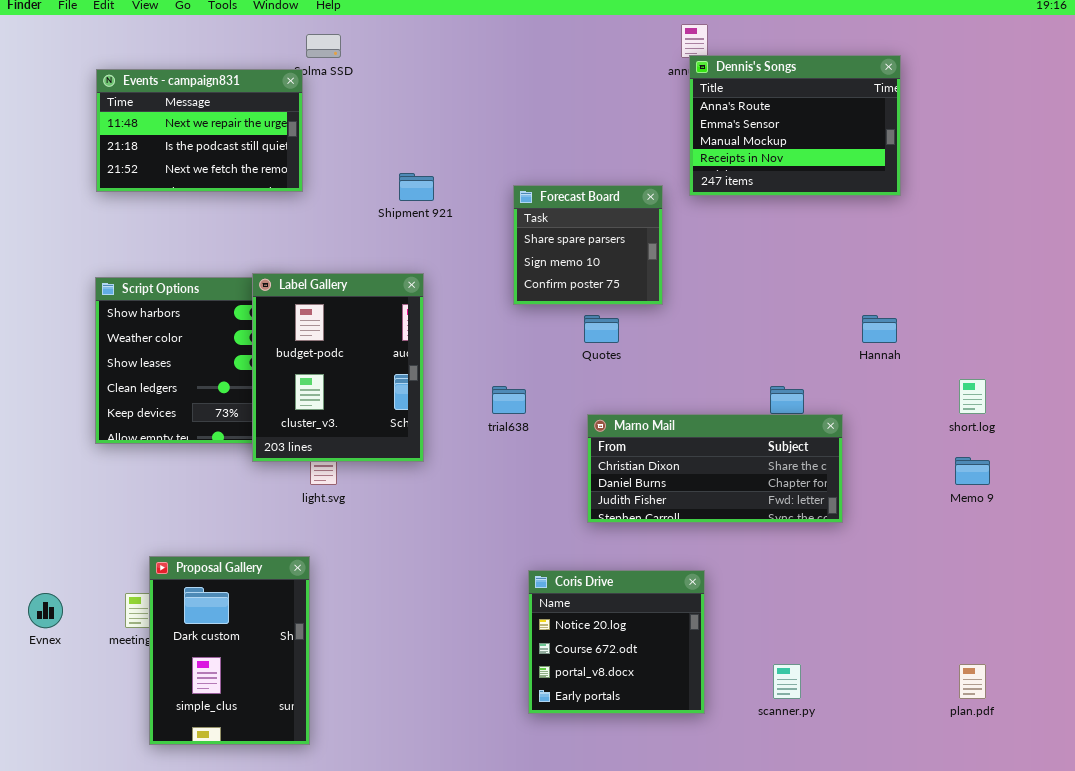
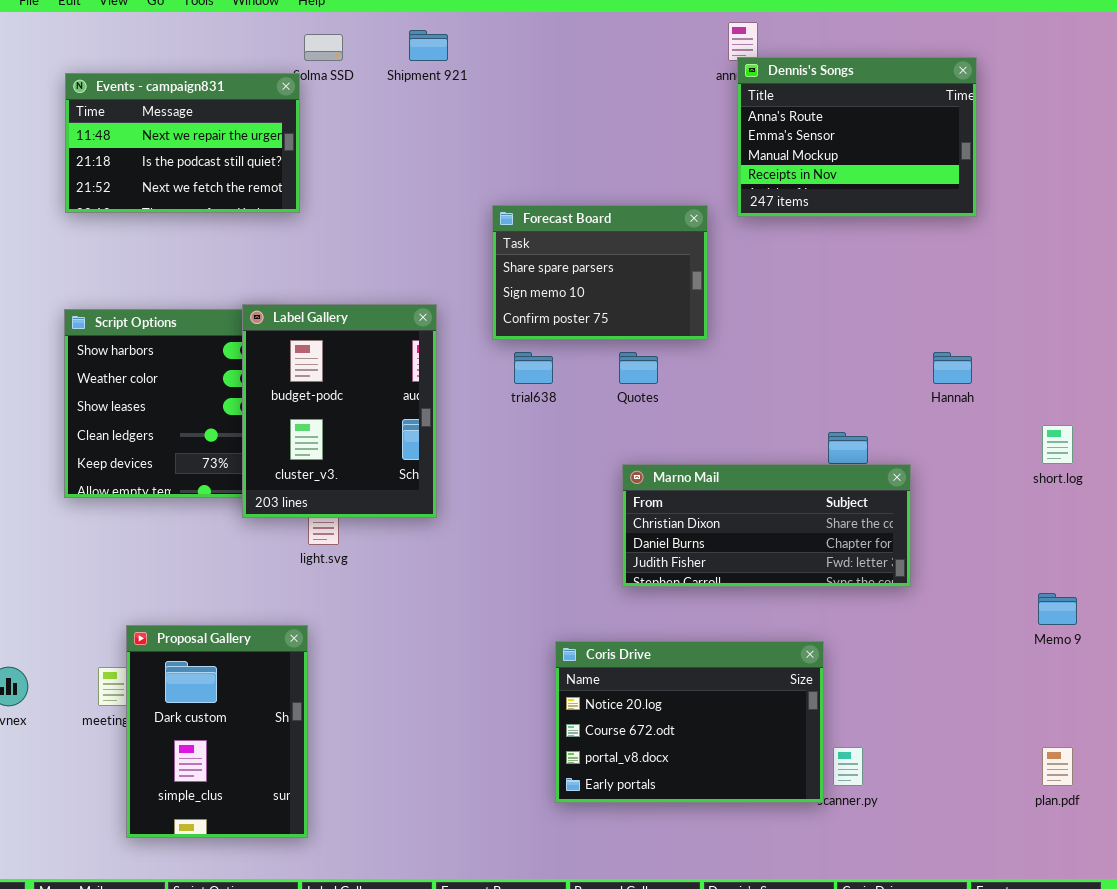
Shipment 921: [399,173,434,201] -> [409,30,448,61], moved
Forecast Board: [513,185,663,305] -> [492,205,708,340], resized
trial638: [492,386,526,414] -> [514,352,553,384], moved
Memo 9: [955,457,990,485] -> [1038,593,1077,625], moved
Coris Drive: [528,570,705,714] -> [555,641,824,803], resized

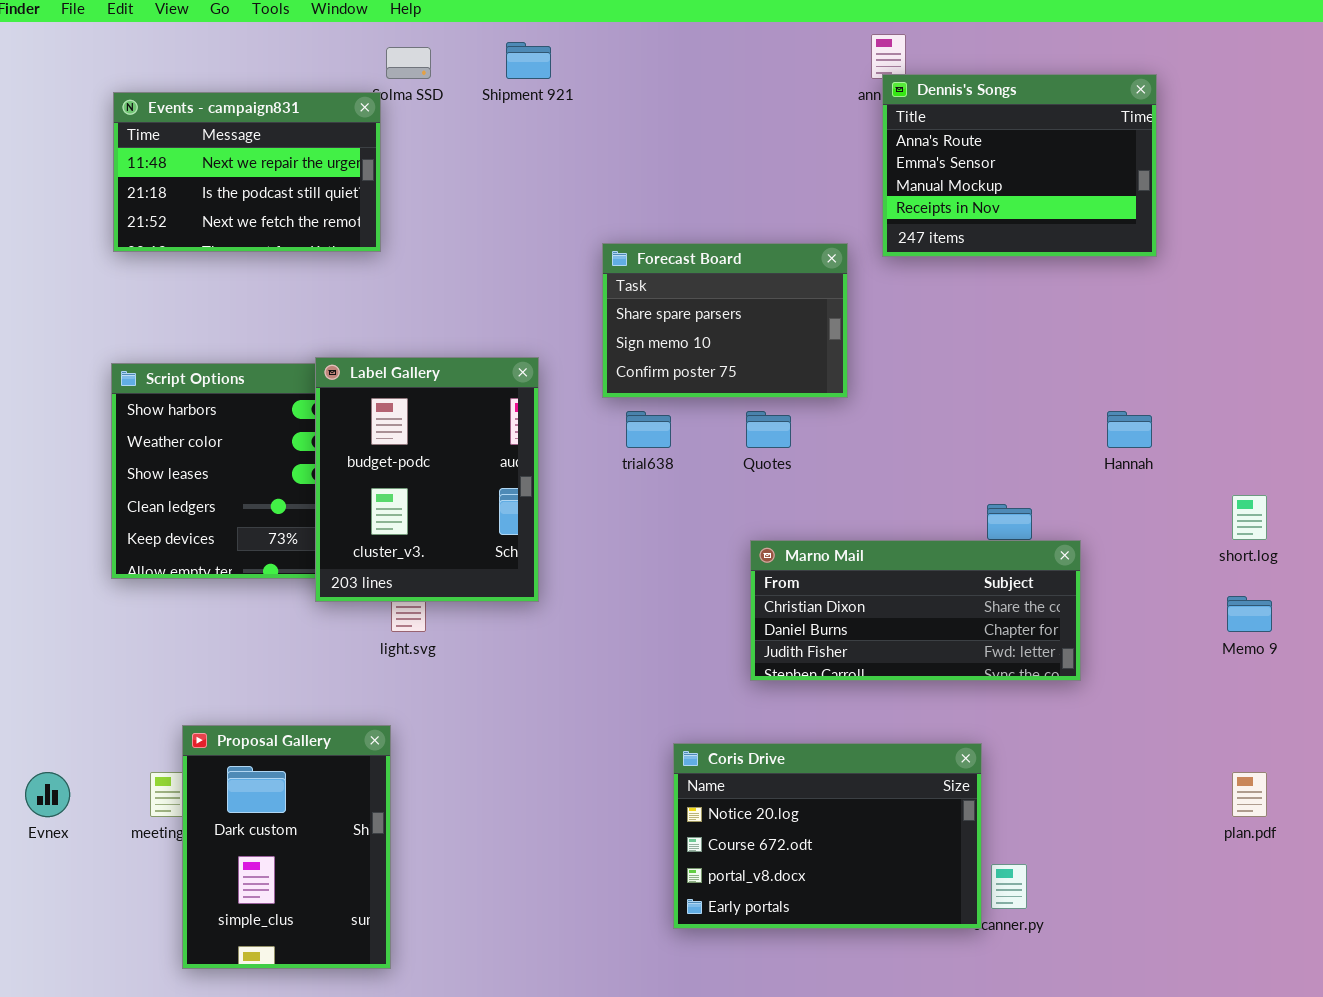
Memo 9: [1038,593,1077,625] -> [1227,596,1272,632], moved
plan.pdf: [1042,747,1073,786] -> [1232,772,1267,817], moved

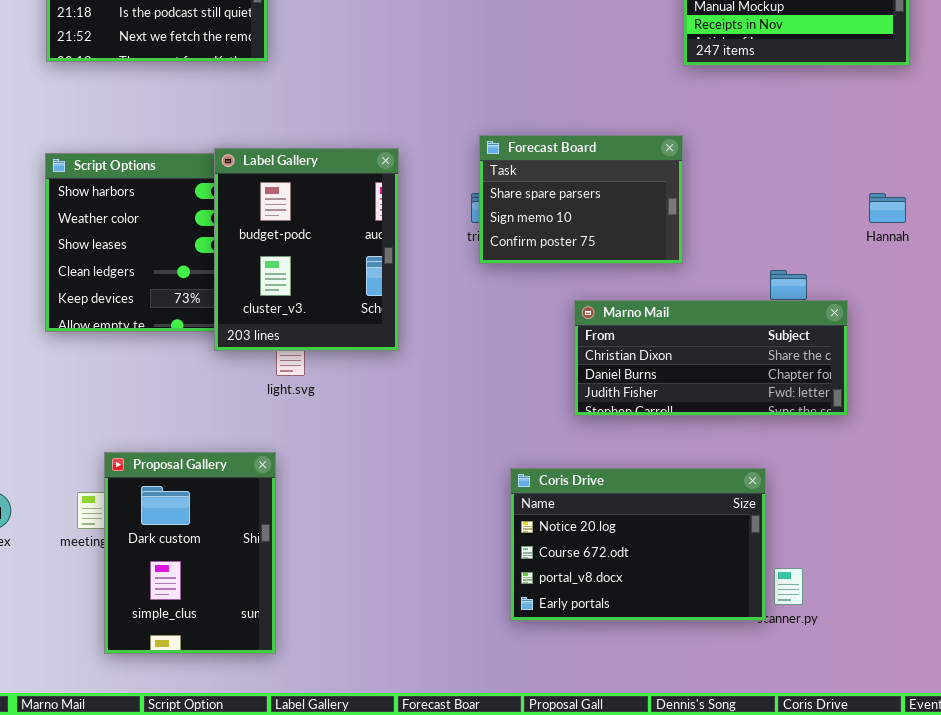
Forecast Board: [602,243,848,398] -> [479,135,683,264], moved

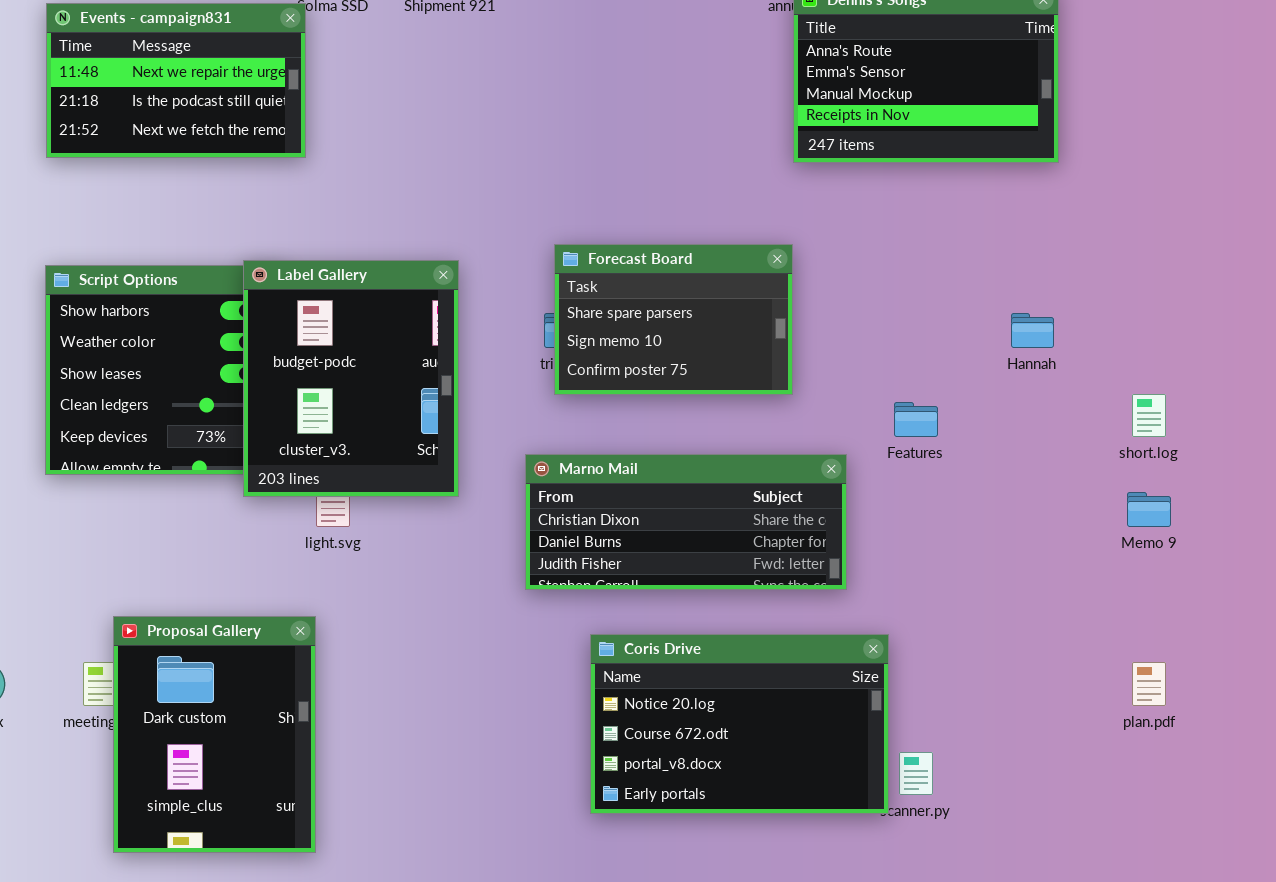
Marno Mail: [574,300,848,416] -> [525,454,847,590], moved

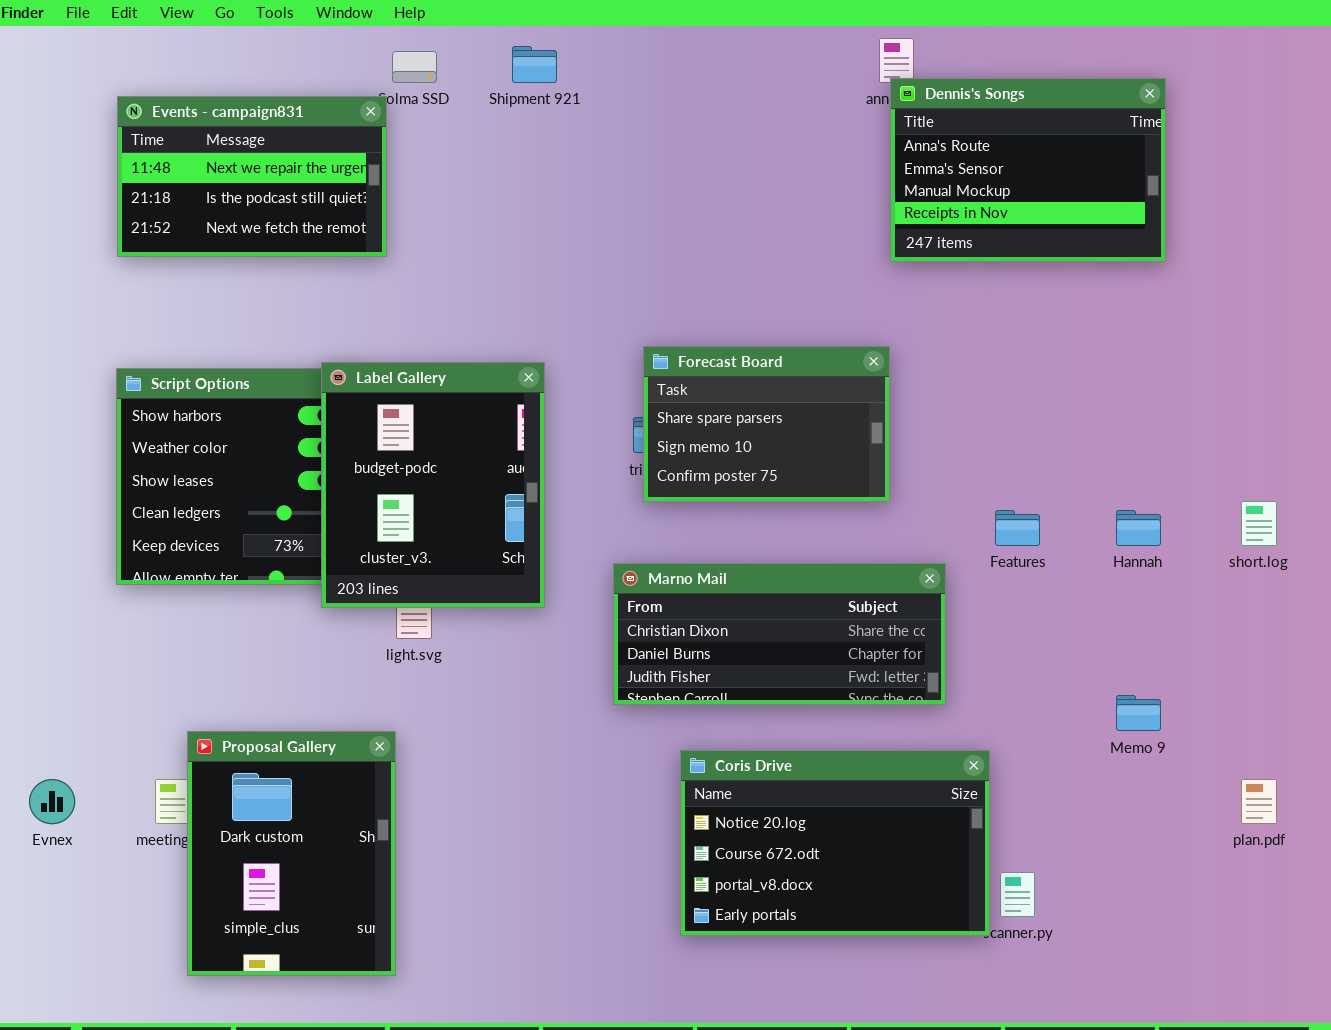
Hannah: [1011,313,1054,348] -> [1116,510,1161,546], moved
Memo 9: [1127,492,1171,527] -> [1116,695,1161,731], moved

